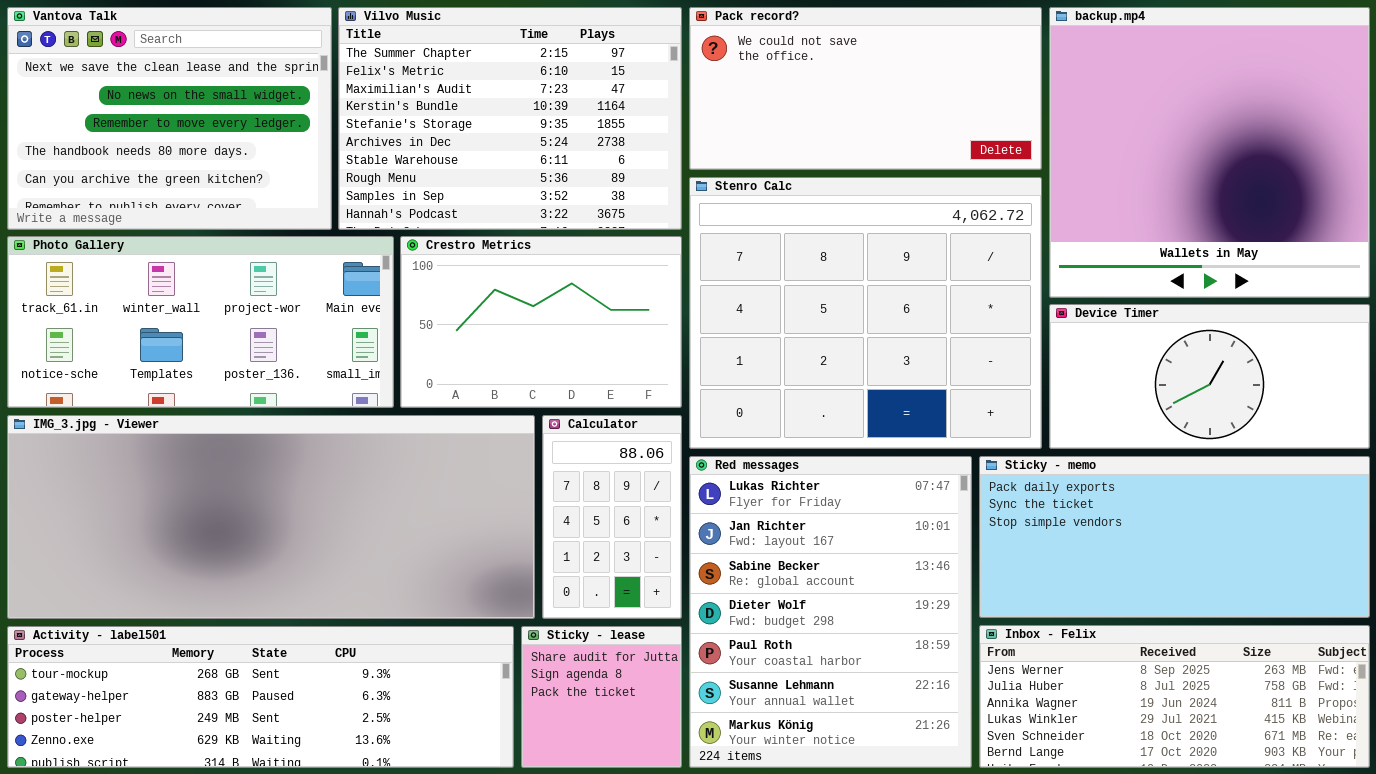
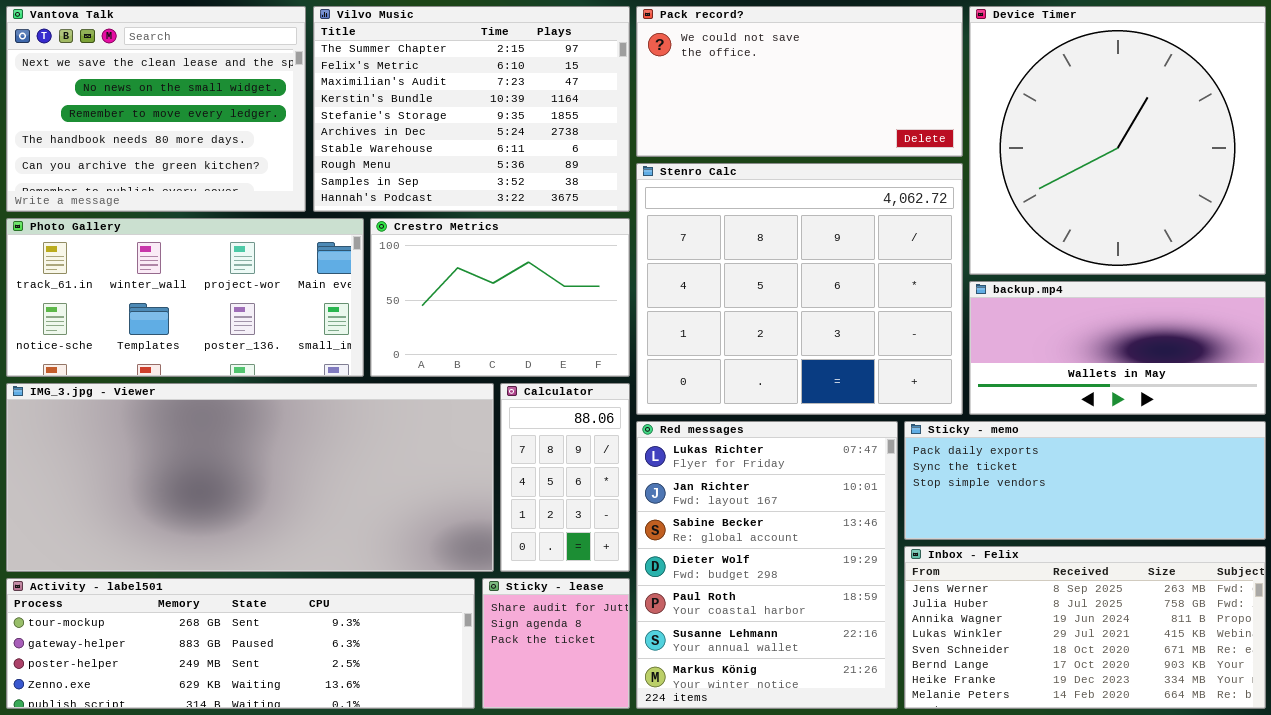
backup.mp4: [1049,7,1370,298] -> [969,281,1266,415], moved, resized
Device Timer: [1049,304,1370,449] -> [969,6,1266,275], moved, resized
Sticky - memo: [979,456,1370,618] -> [904,421,1266,540], resized
Inbox - Felix: [979,625,1370,768] -> [904,546,1266,709], resized

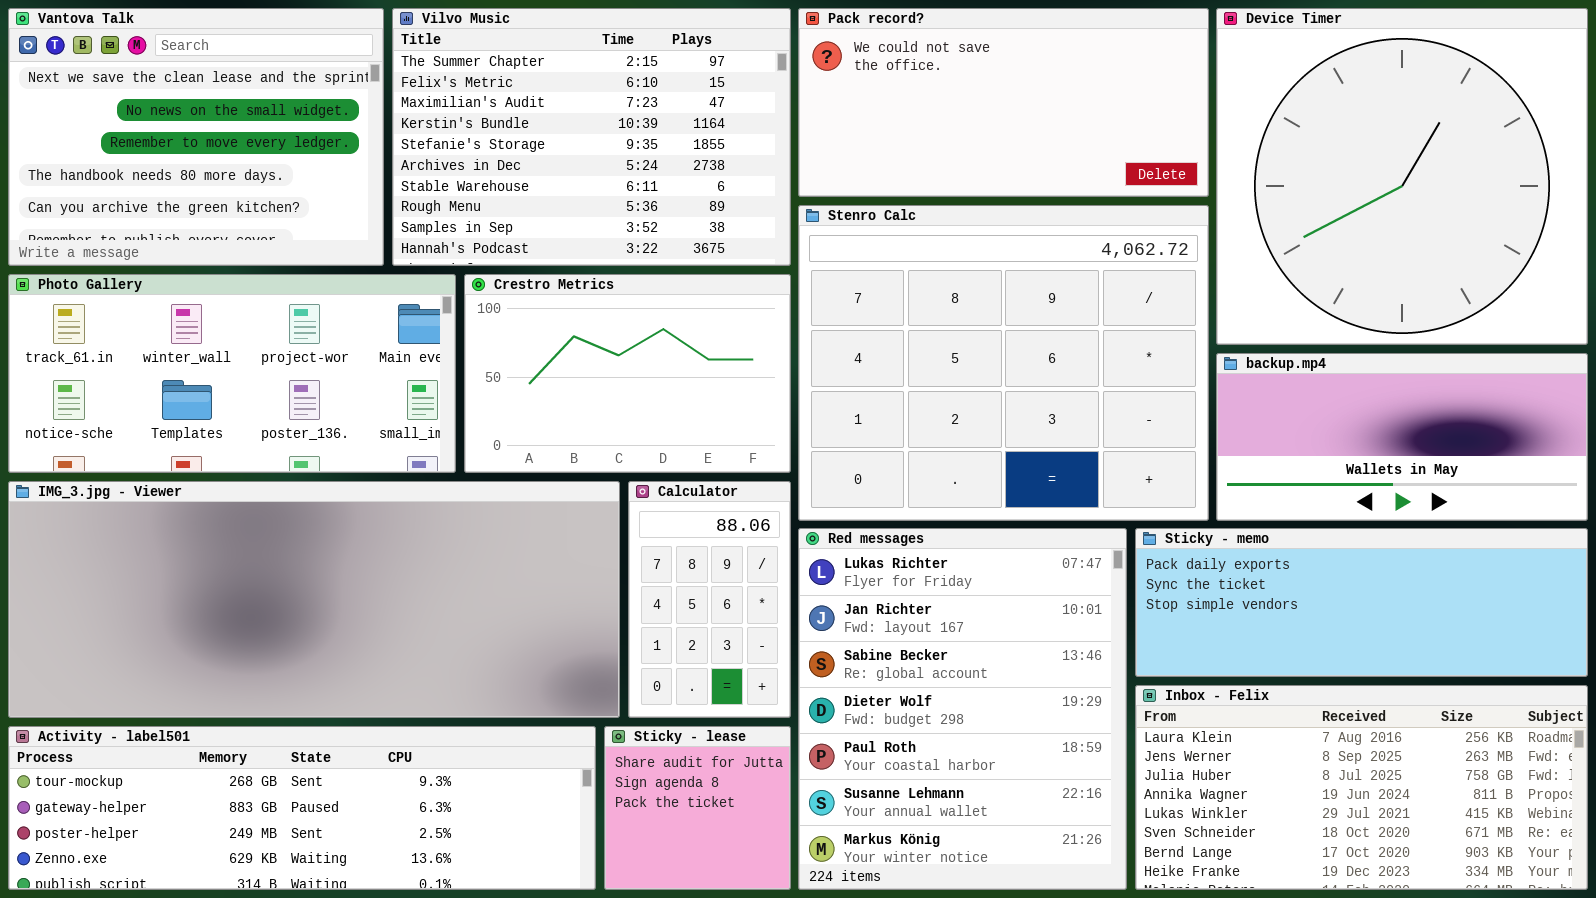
Inbox - Felix: [904,546,1266,709] -> [1135,685,1588,890], scrolled up 1 row

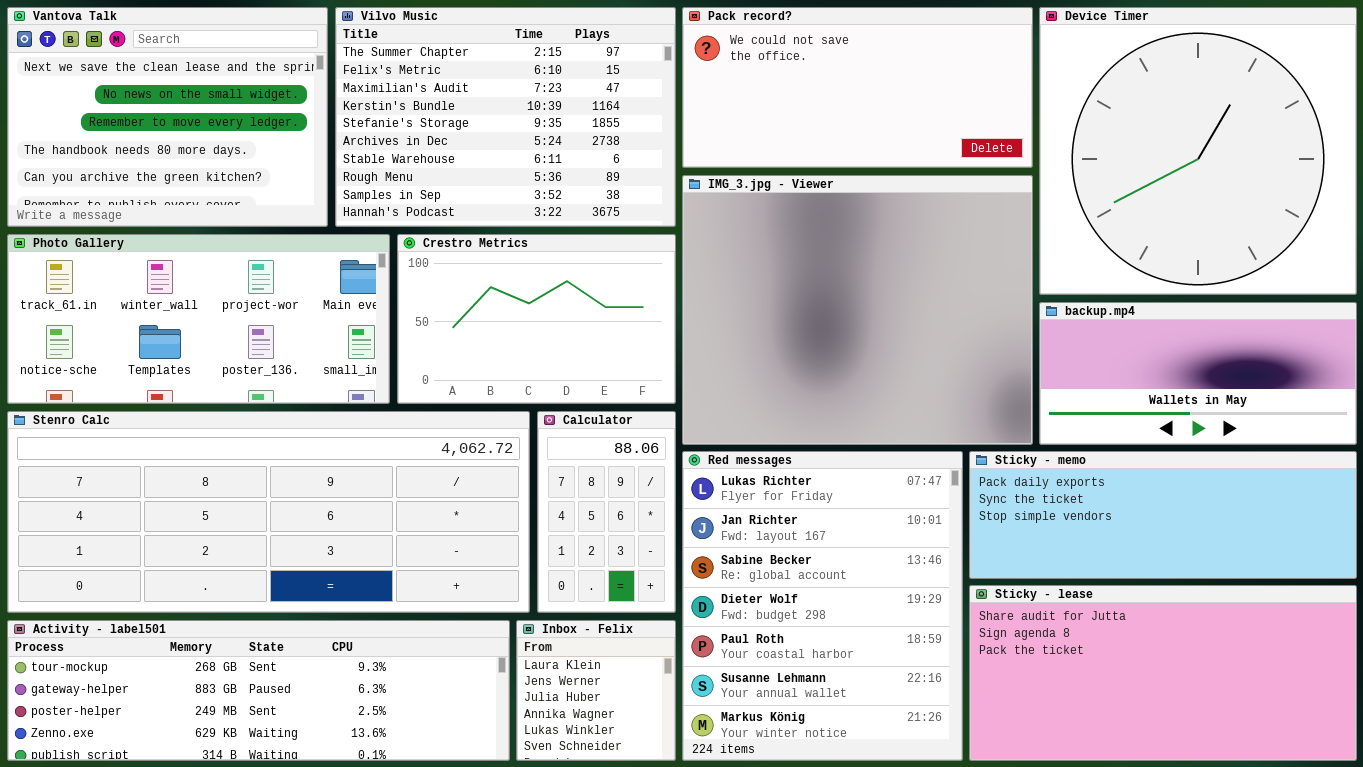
Stenro Calc: [798,205,1209,521] -> [7,411,530,613], moved, resized
IMG_3.jpg - Viewer: [8,481,620,718] -> [682,175,1033,445], moved, resized
Inbox - Felix: [1135,685,1588,890] -> [516,620,676,761], moved, resized
Sticky - lease: [604,726,791,890] -> [969,585,1357,761], moved, resized

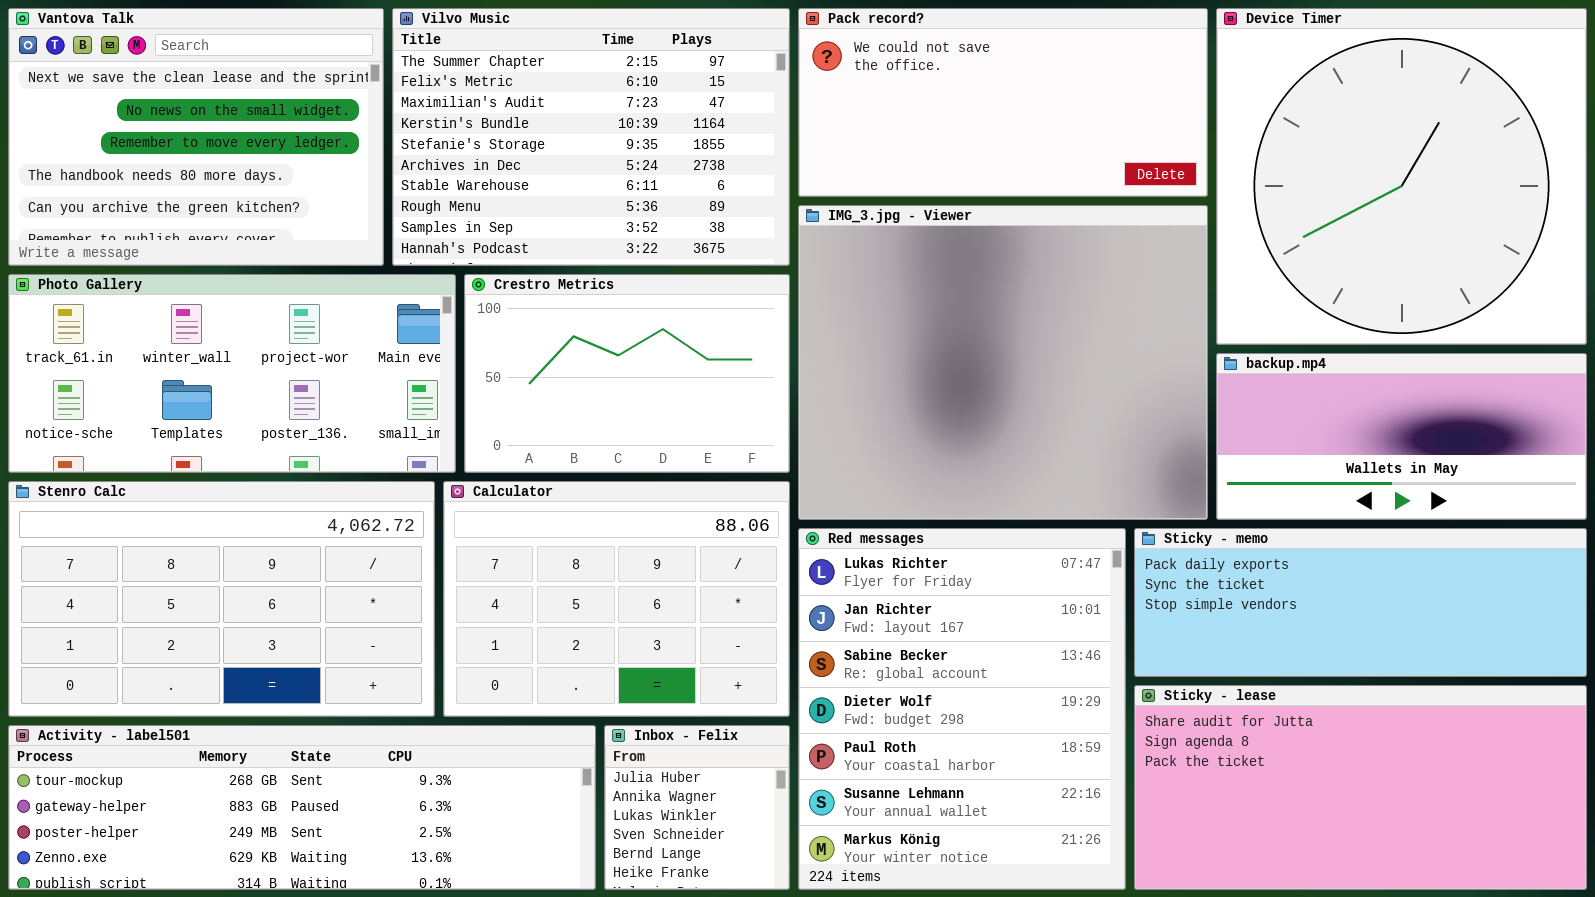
Stenro Calc: [7,411,530,613] -> [8,481,435,717], resized
Calculator: [537,411,676,613] -> [443,481,790,717], resized
Inbox - Felix: [516,620,676,761] -> [604,725,790,890], scrolled down 2 rows

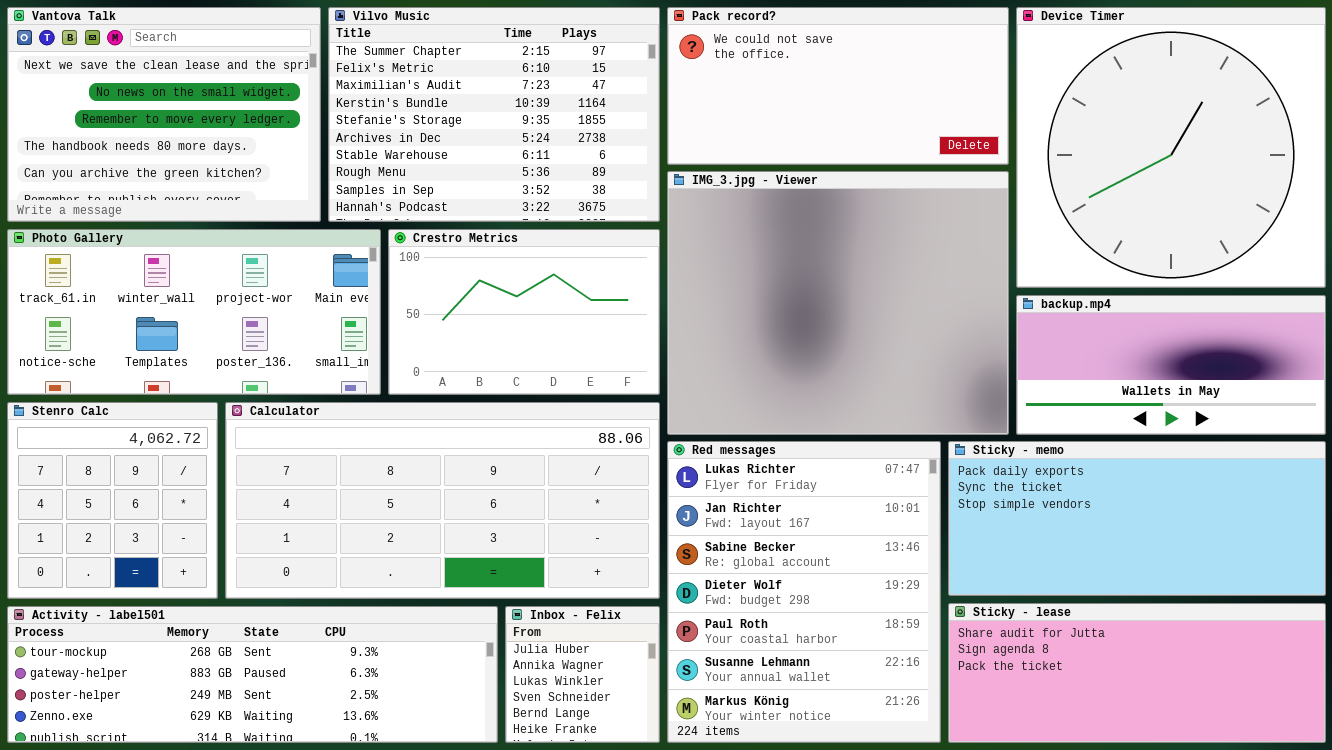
Stenro Calc: [8,481,435,717] -> [7,402,218,599], resized
Calculator: [443,481,790,717] -> [225,402,660,599], resized
Sticky - memo: [1134,528,1587,677] -> [948,441,1326,596], resized
Sticky - lease: [1134,685,1587,890] -> [948,603,1326,743], resized

